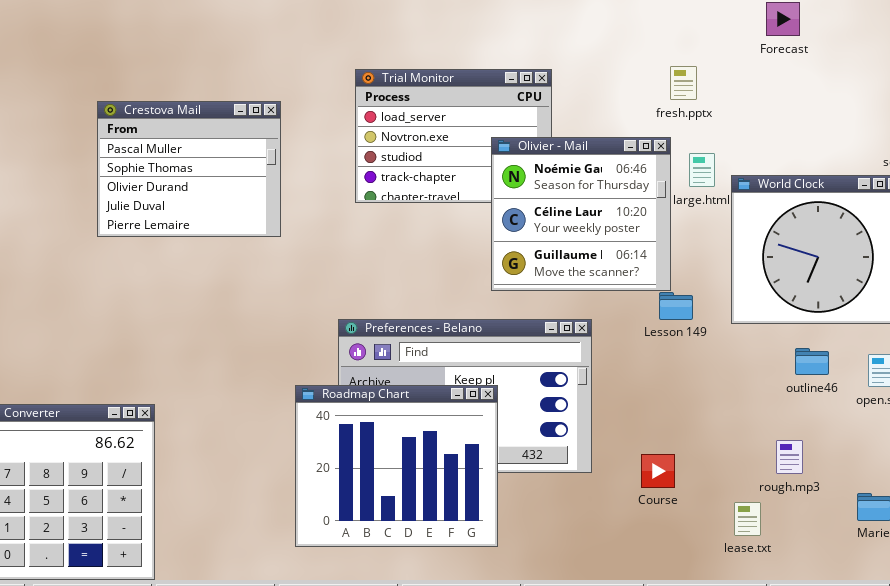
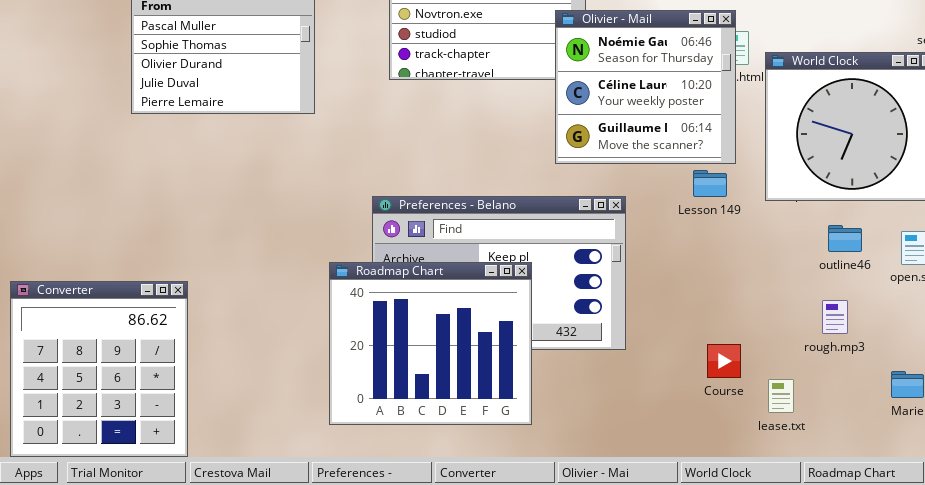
Olivier - Mail: [491,137,671,291] -> [555,10,736,164], moved
rough.mp3: [776,440,803,474] -> [822,300,848,334], moved
Course: [641,454,675,488] -> [707,344,741,378], moved

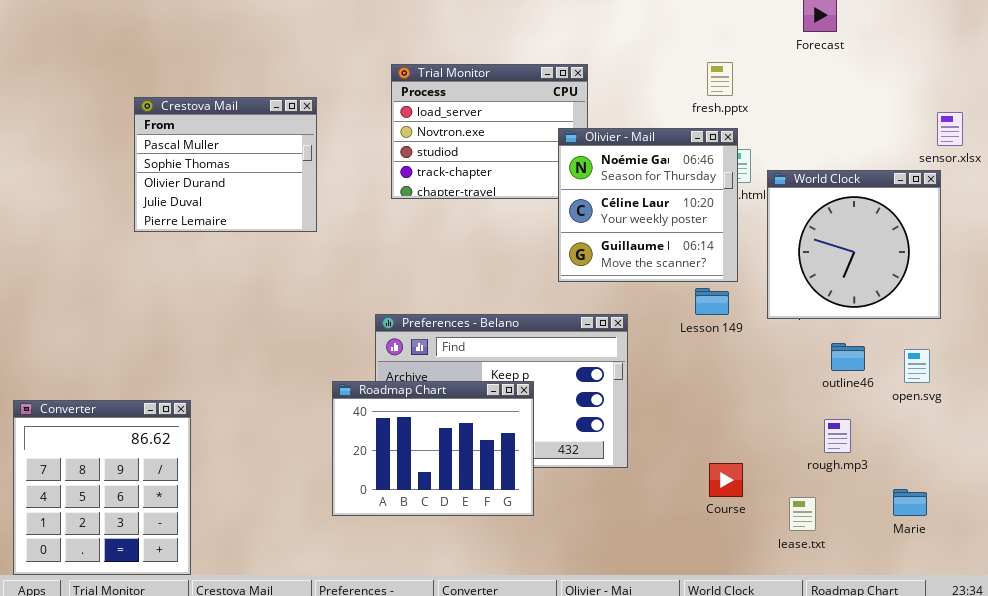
Roadmap Chart: [329,262,532,425] -> [332,381,534,516], resized
lease.txt: [768,379,794,413] -> [789,497,816,531], moved

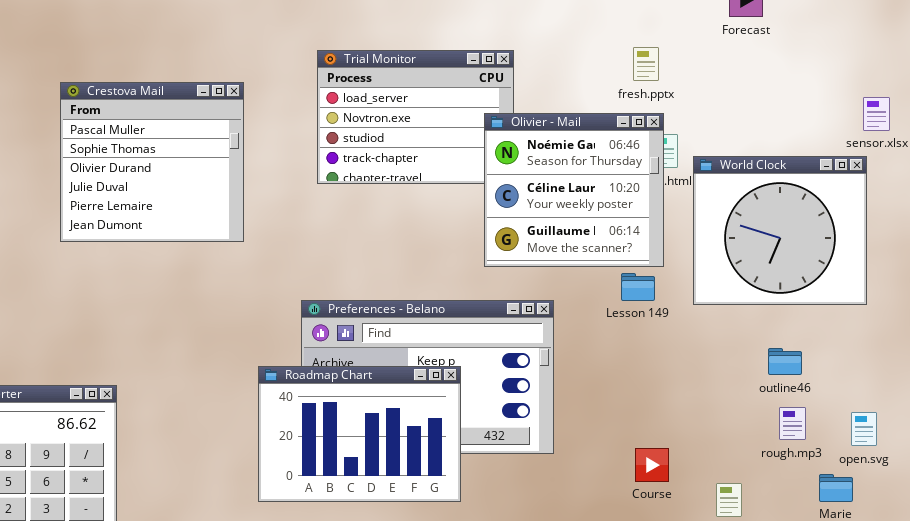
Crestova Mail: [134,97,317,232] -> [60,82,244,242], resized
outline46: [831,343,865,371] -> [768,348,802,375], moved
open.svg: [904,349,930,383] -> [851,412,877,446], moved
rough.mp3: [824,419,851,453] -> [779,407,806,440], moved

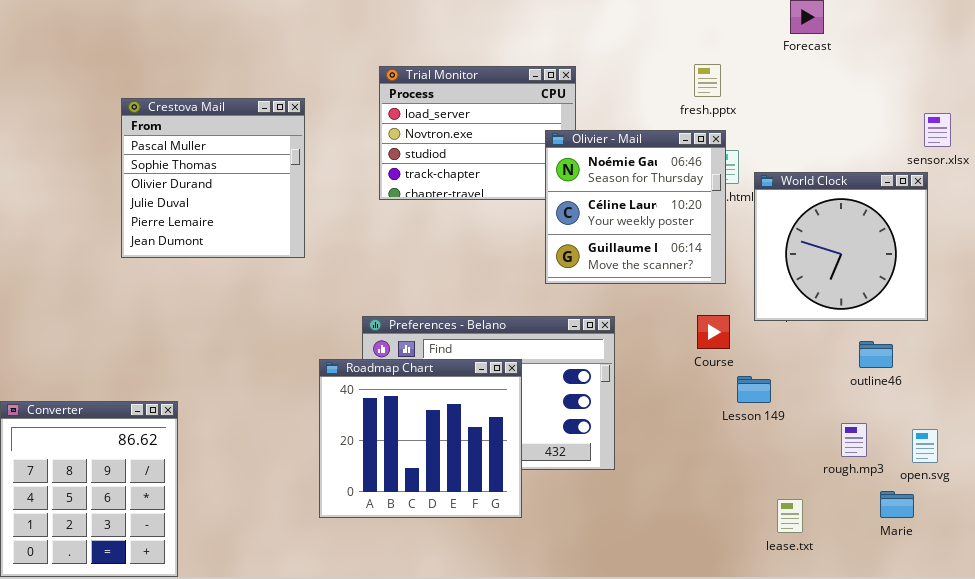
Lesson 149: [621,273,655,301] -> [737,376,771,403], moved
outline46: [768,348,802,375] -> [859,341,893,368], moved
Roadmap Chart: [258,366,461,502] -> [319,359,522,518], resized
Course: [635,448,669,482] -> [697,315,730,349], moved

